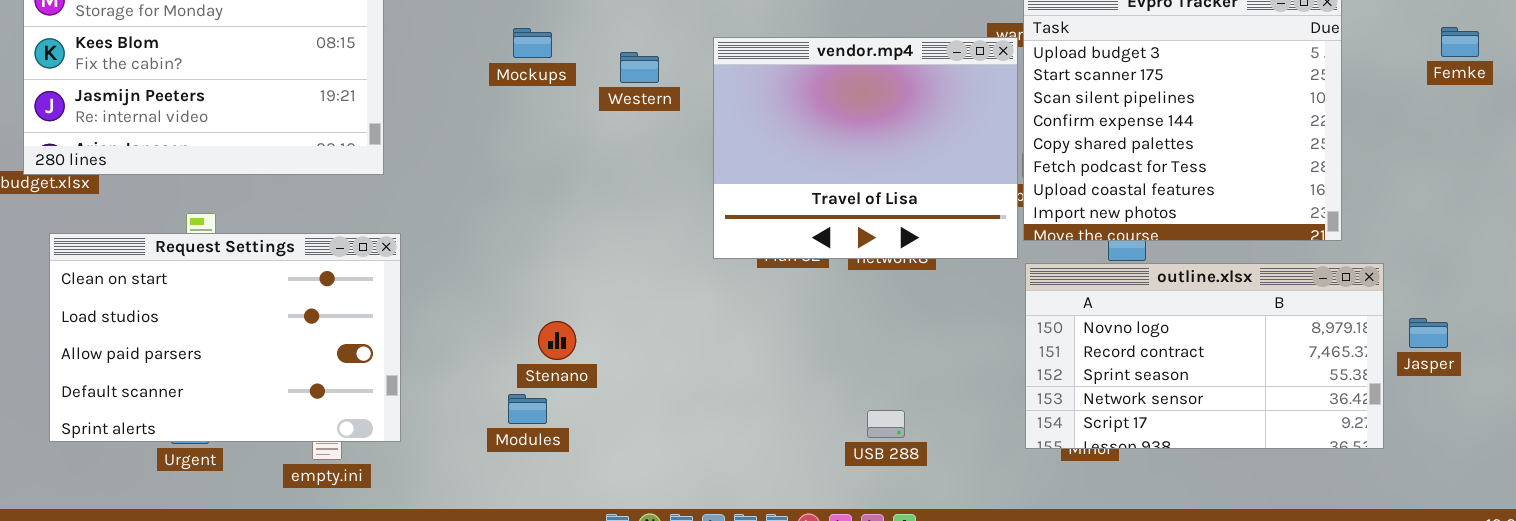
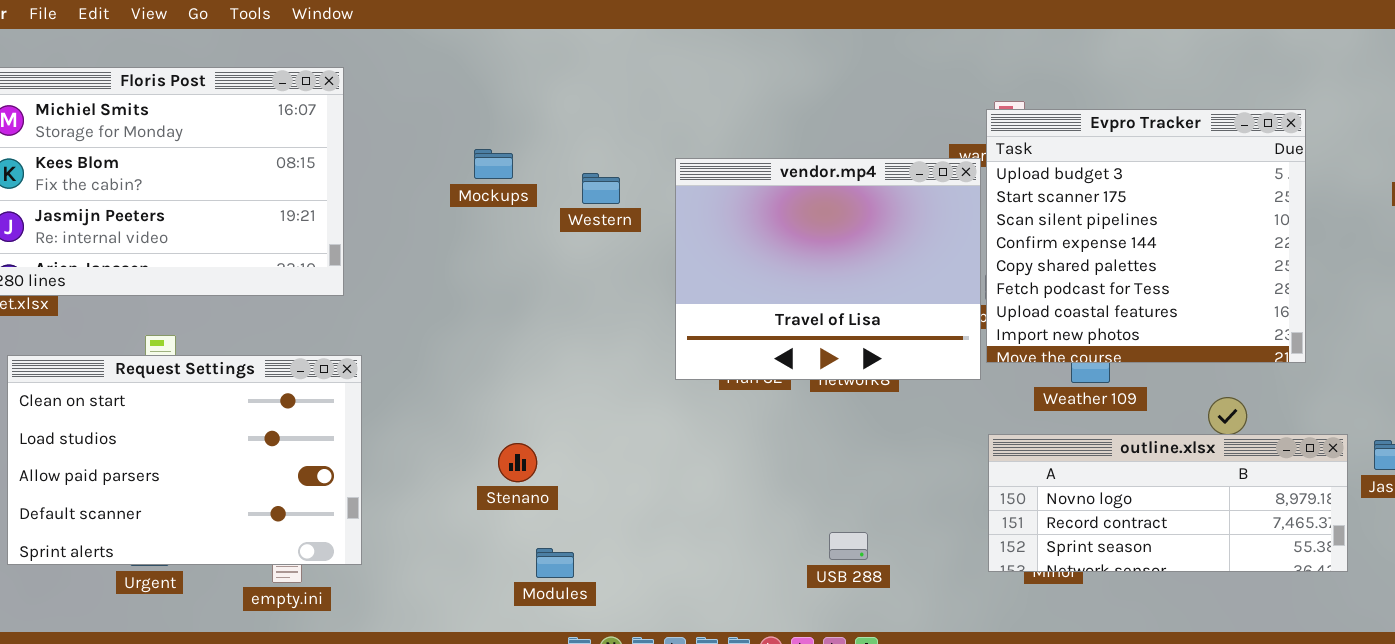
outline.xlsx: [1025,263,1384,449] -> [988,434,1348,572], resized
Modules: [508,394,547,424] -> [536,548,574,578], moved

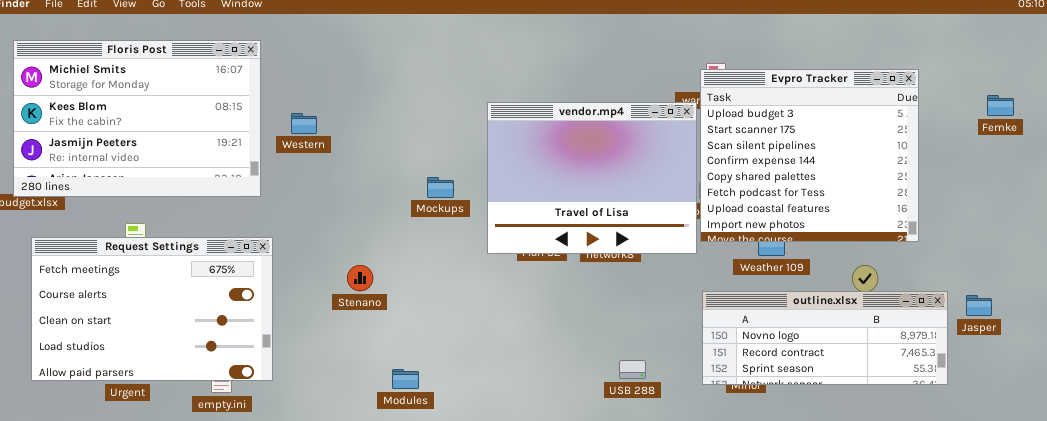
Mockups: [474,149,513,179] -> [427,177,454,198], moved
Western: [582,173,620,204] -> [291,113,317,134], moved
Request Settings: [7,355,362,565] -> [31,237,273,381], scrolled up 2 rows
Stenano: [498,443,537,482] -> [347,265,373,291], moved
USB 288: [829,532,868,560] -> [619,360,646,379], moved

